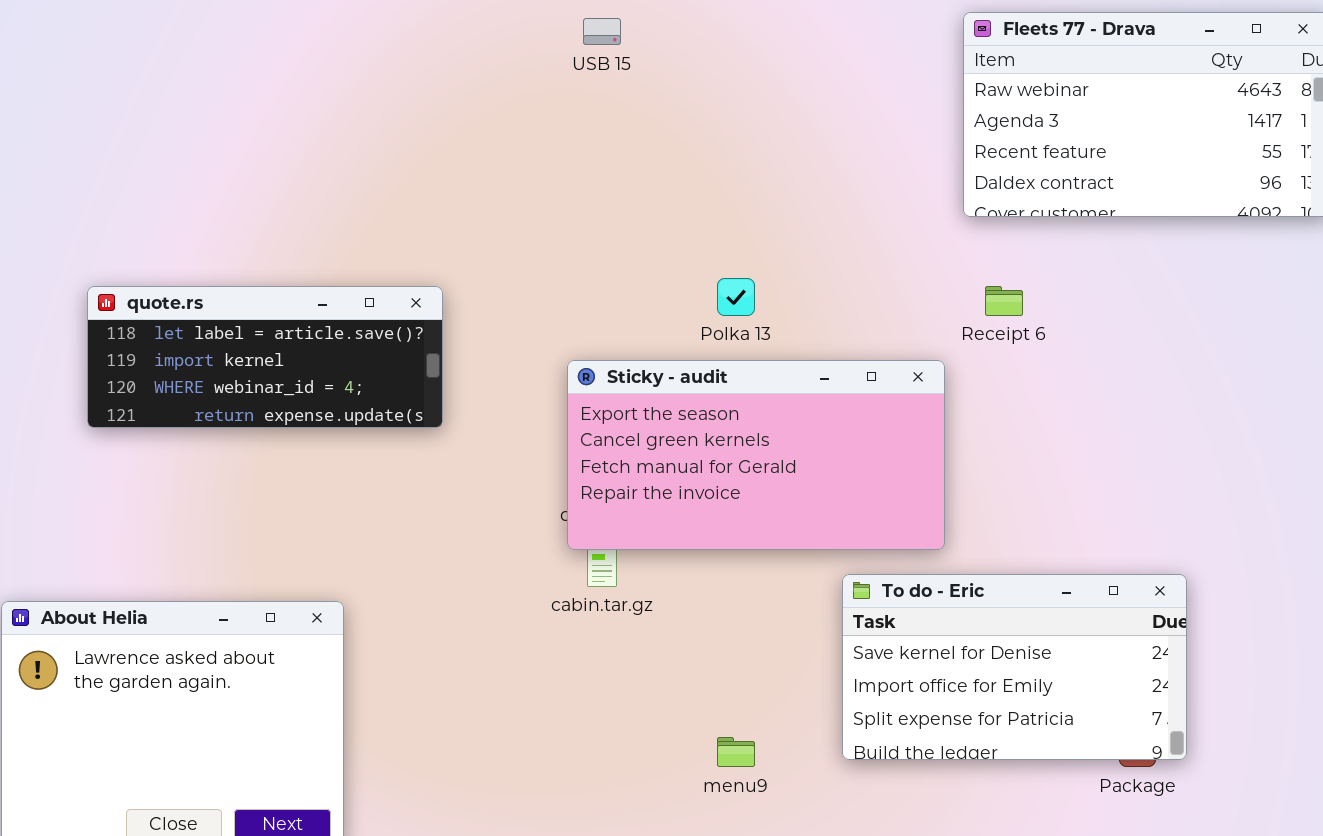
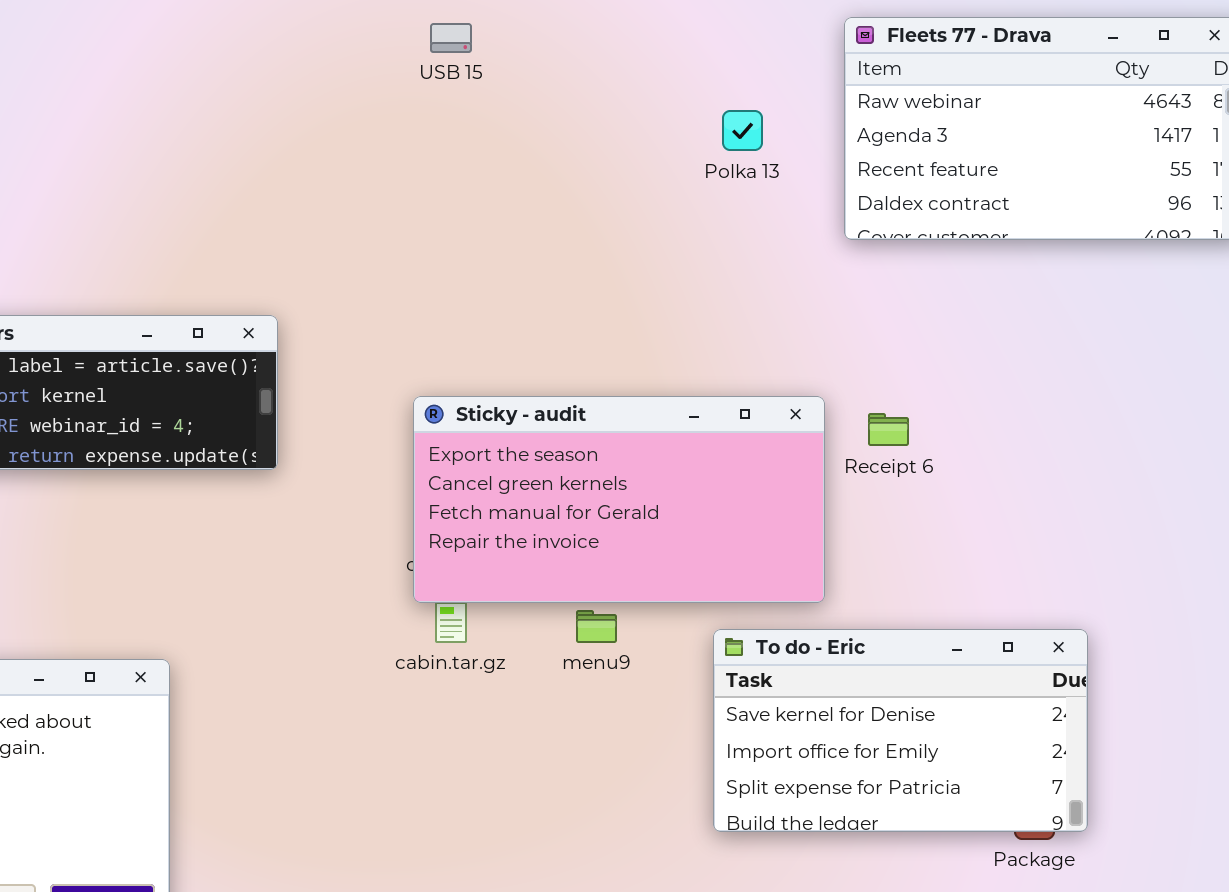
Polka 13: [717,278,755,316] -> [722,110,763,151], moved
Receipt 6: [985,286,1023,316] -> [868,413,909,446], moved
menu9: [717,737,755,767] -> [576,610,617,643], moved

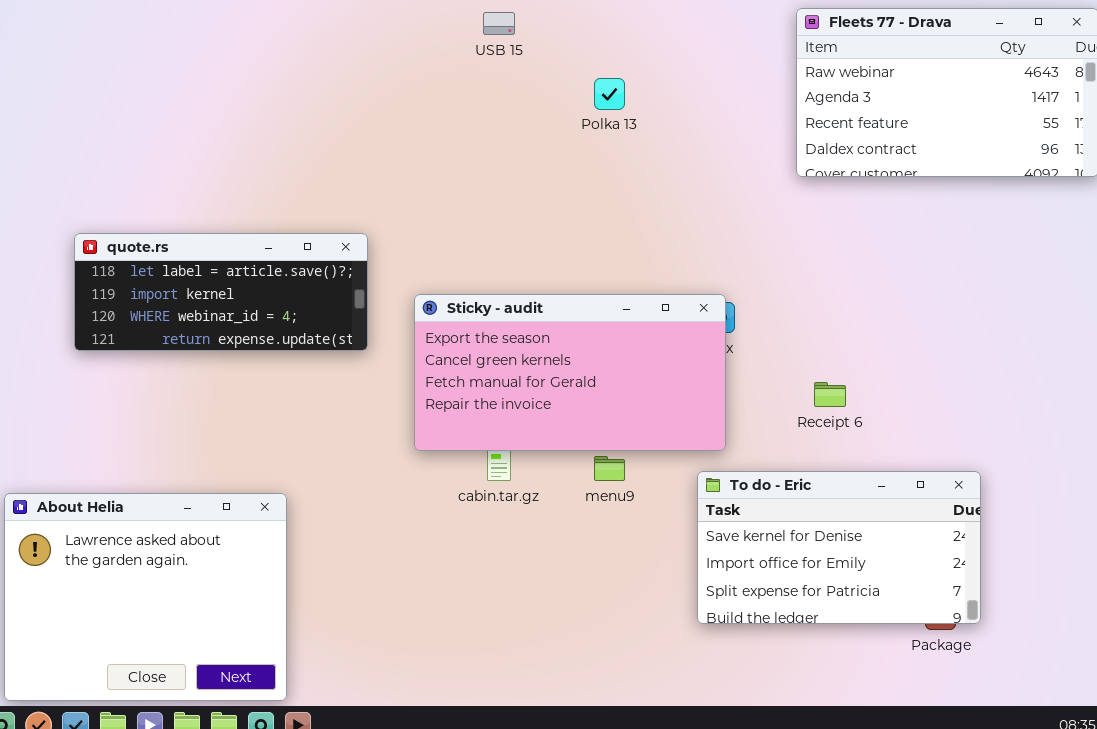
Polka 13: [722,110,763,151] -> [594,78,625,110], moved
Sticky - audit: [413,396,825,603] -> [414,294,726,451], moved
Receipt 6: [868,413,909,446] -> [814,382,846,407], moved

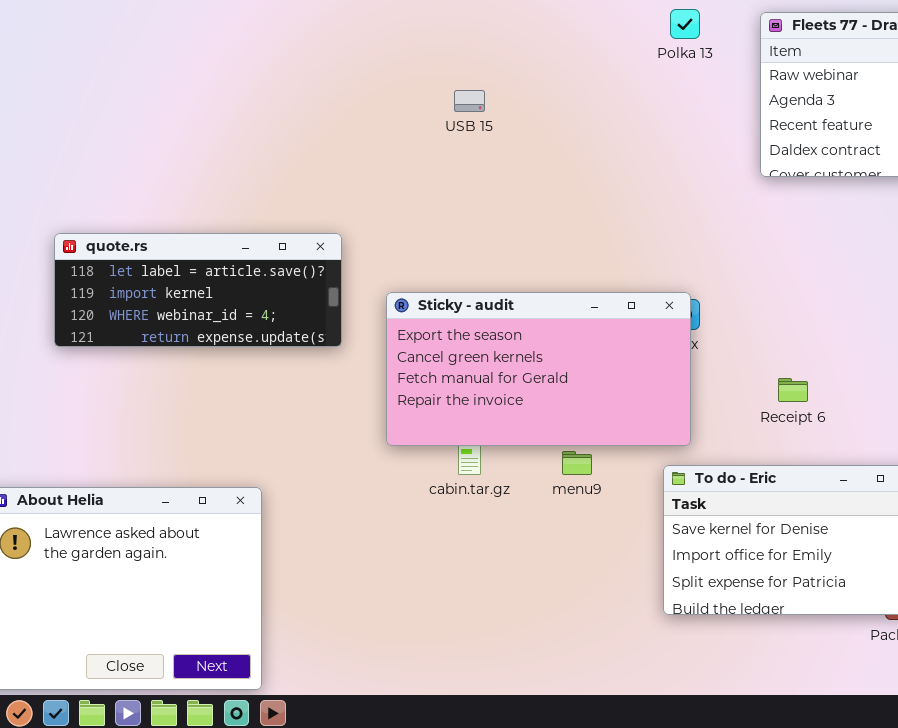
USB 15: [483,12,515,35] -> [454,90,485,112], moved
Polka 13: [594,78,625,110] -> [670,9,700,39], moved

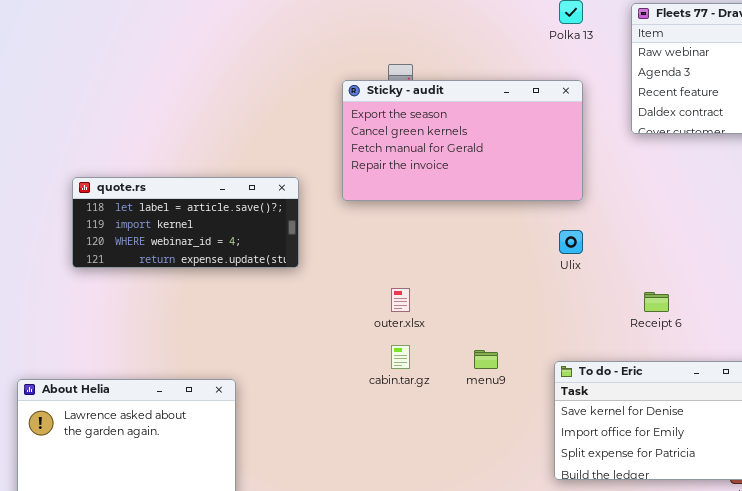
Sticky - audit: [386,292,691,446] -> [342,80,583,201], moved

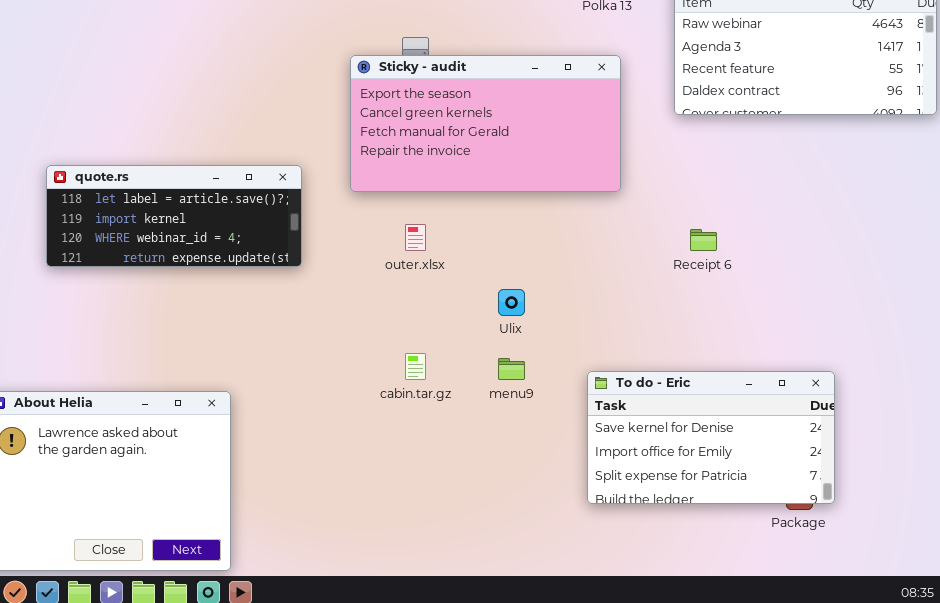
Ulix: [559,230,583,254] -> [498,289,525,316], moved
outer.xlsx: [391,288,410,312] -> [405,224,426,251], moved
Receipt 6: [644,292,669,312] -> [690,229,717,251], moved

